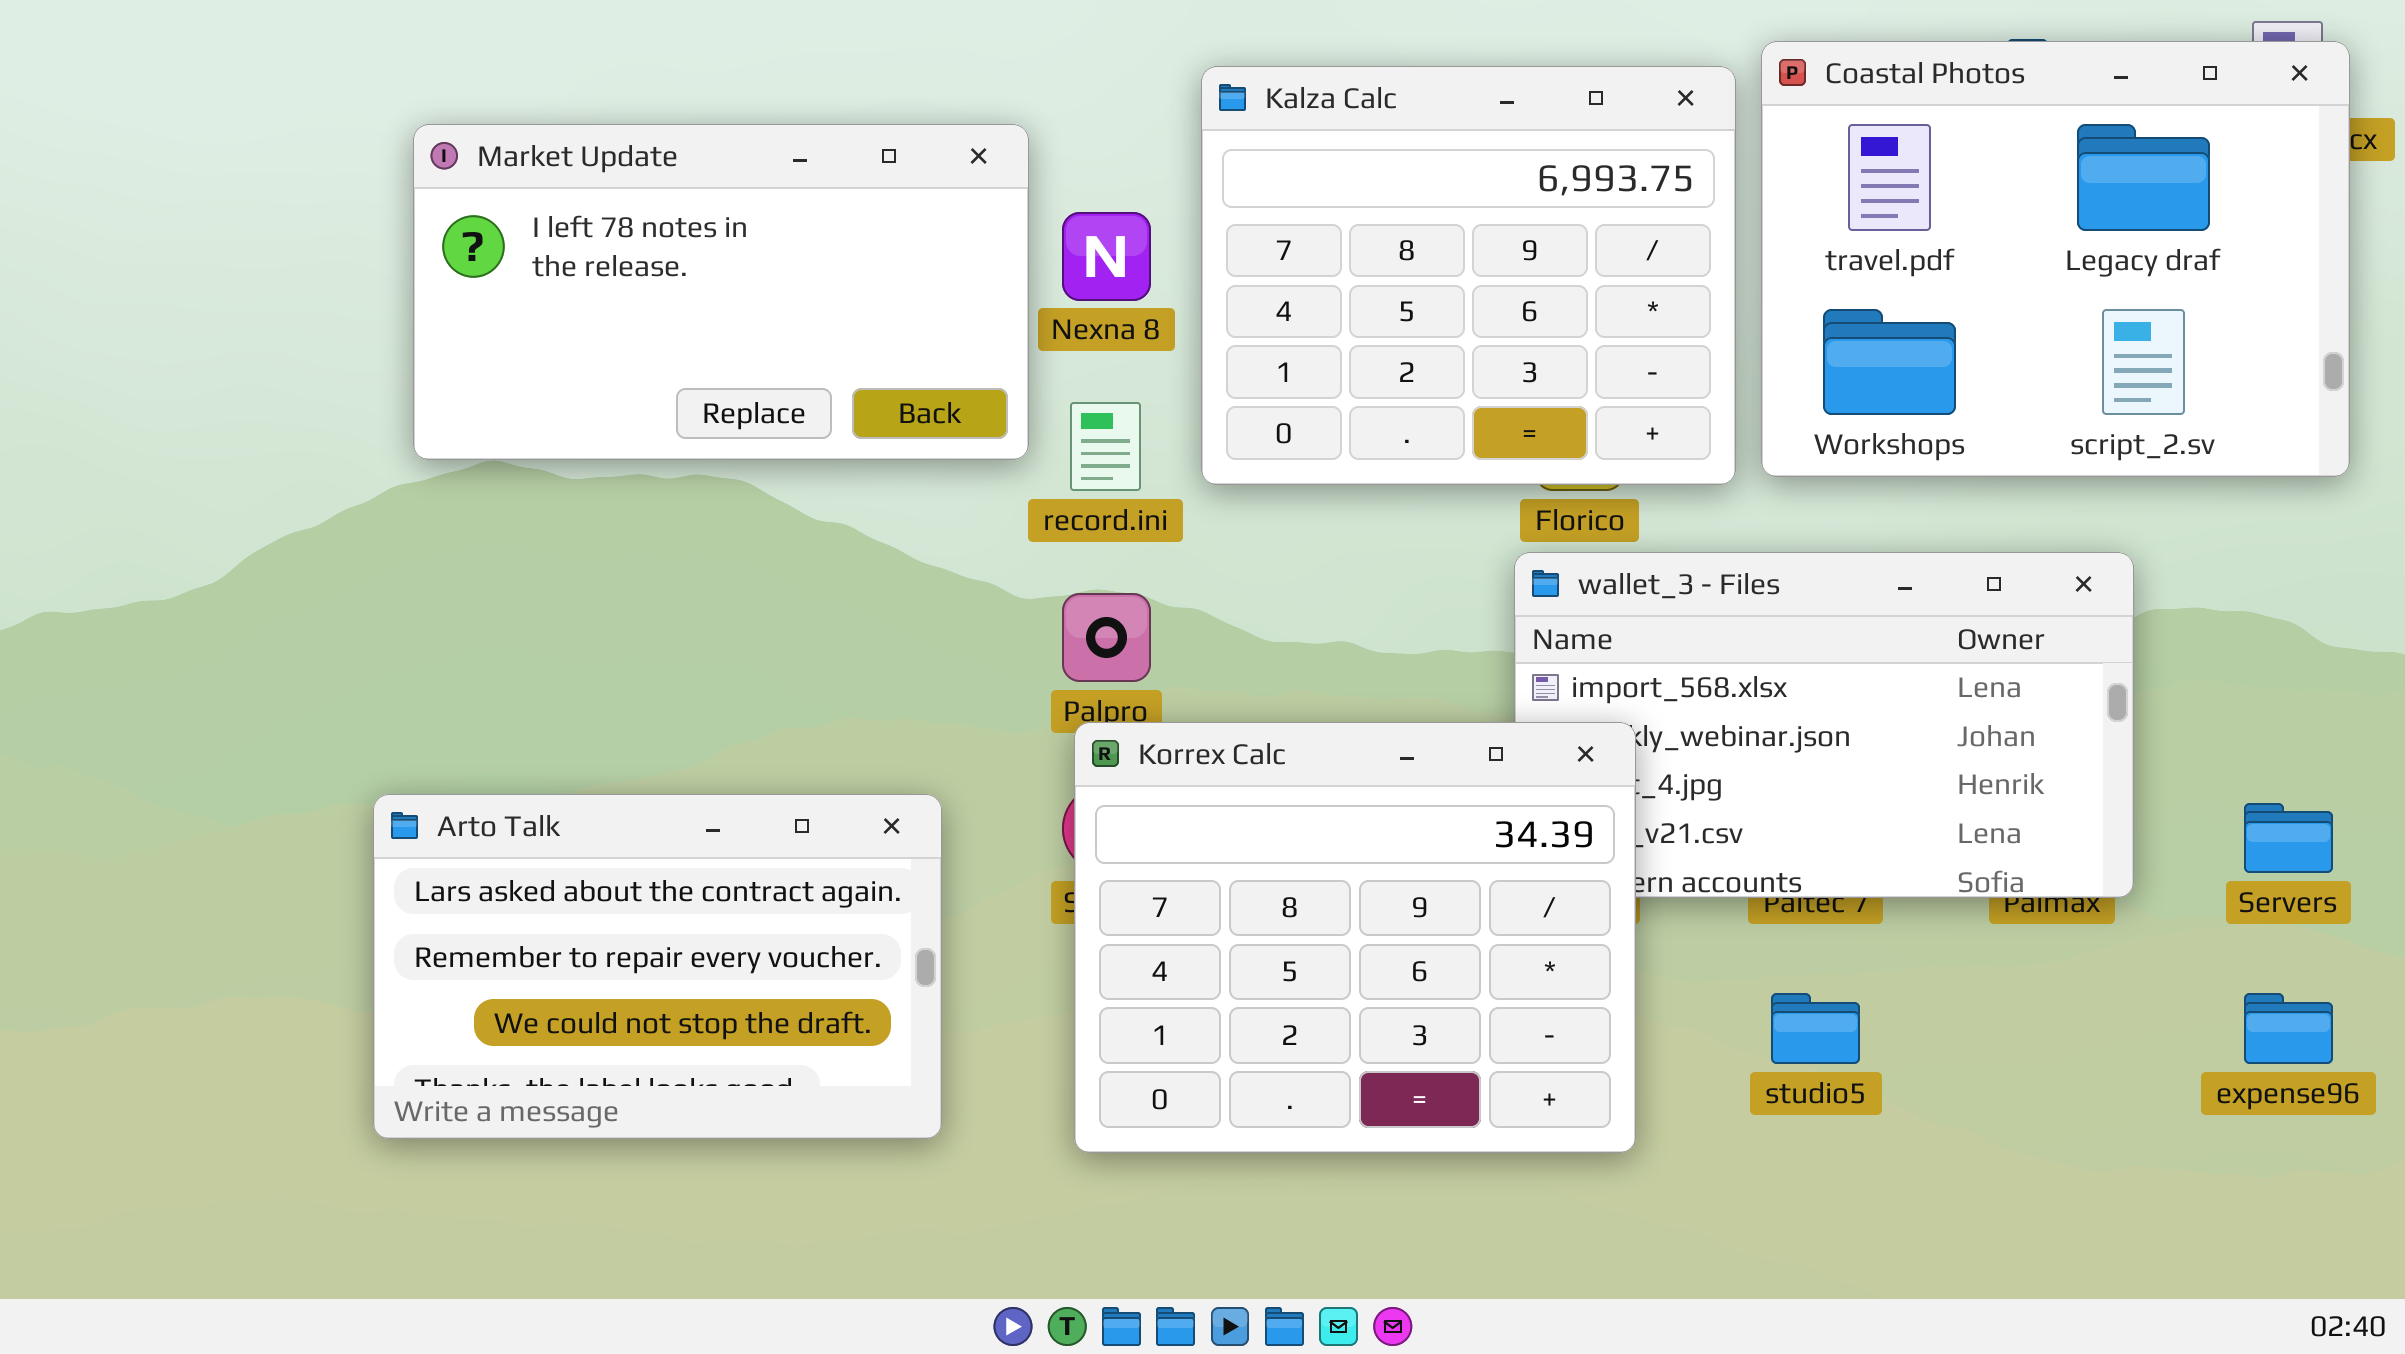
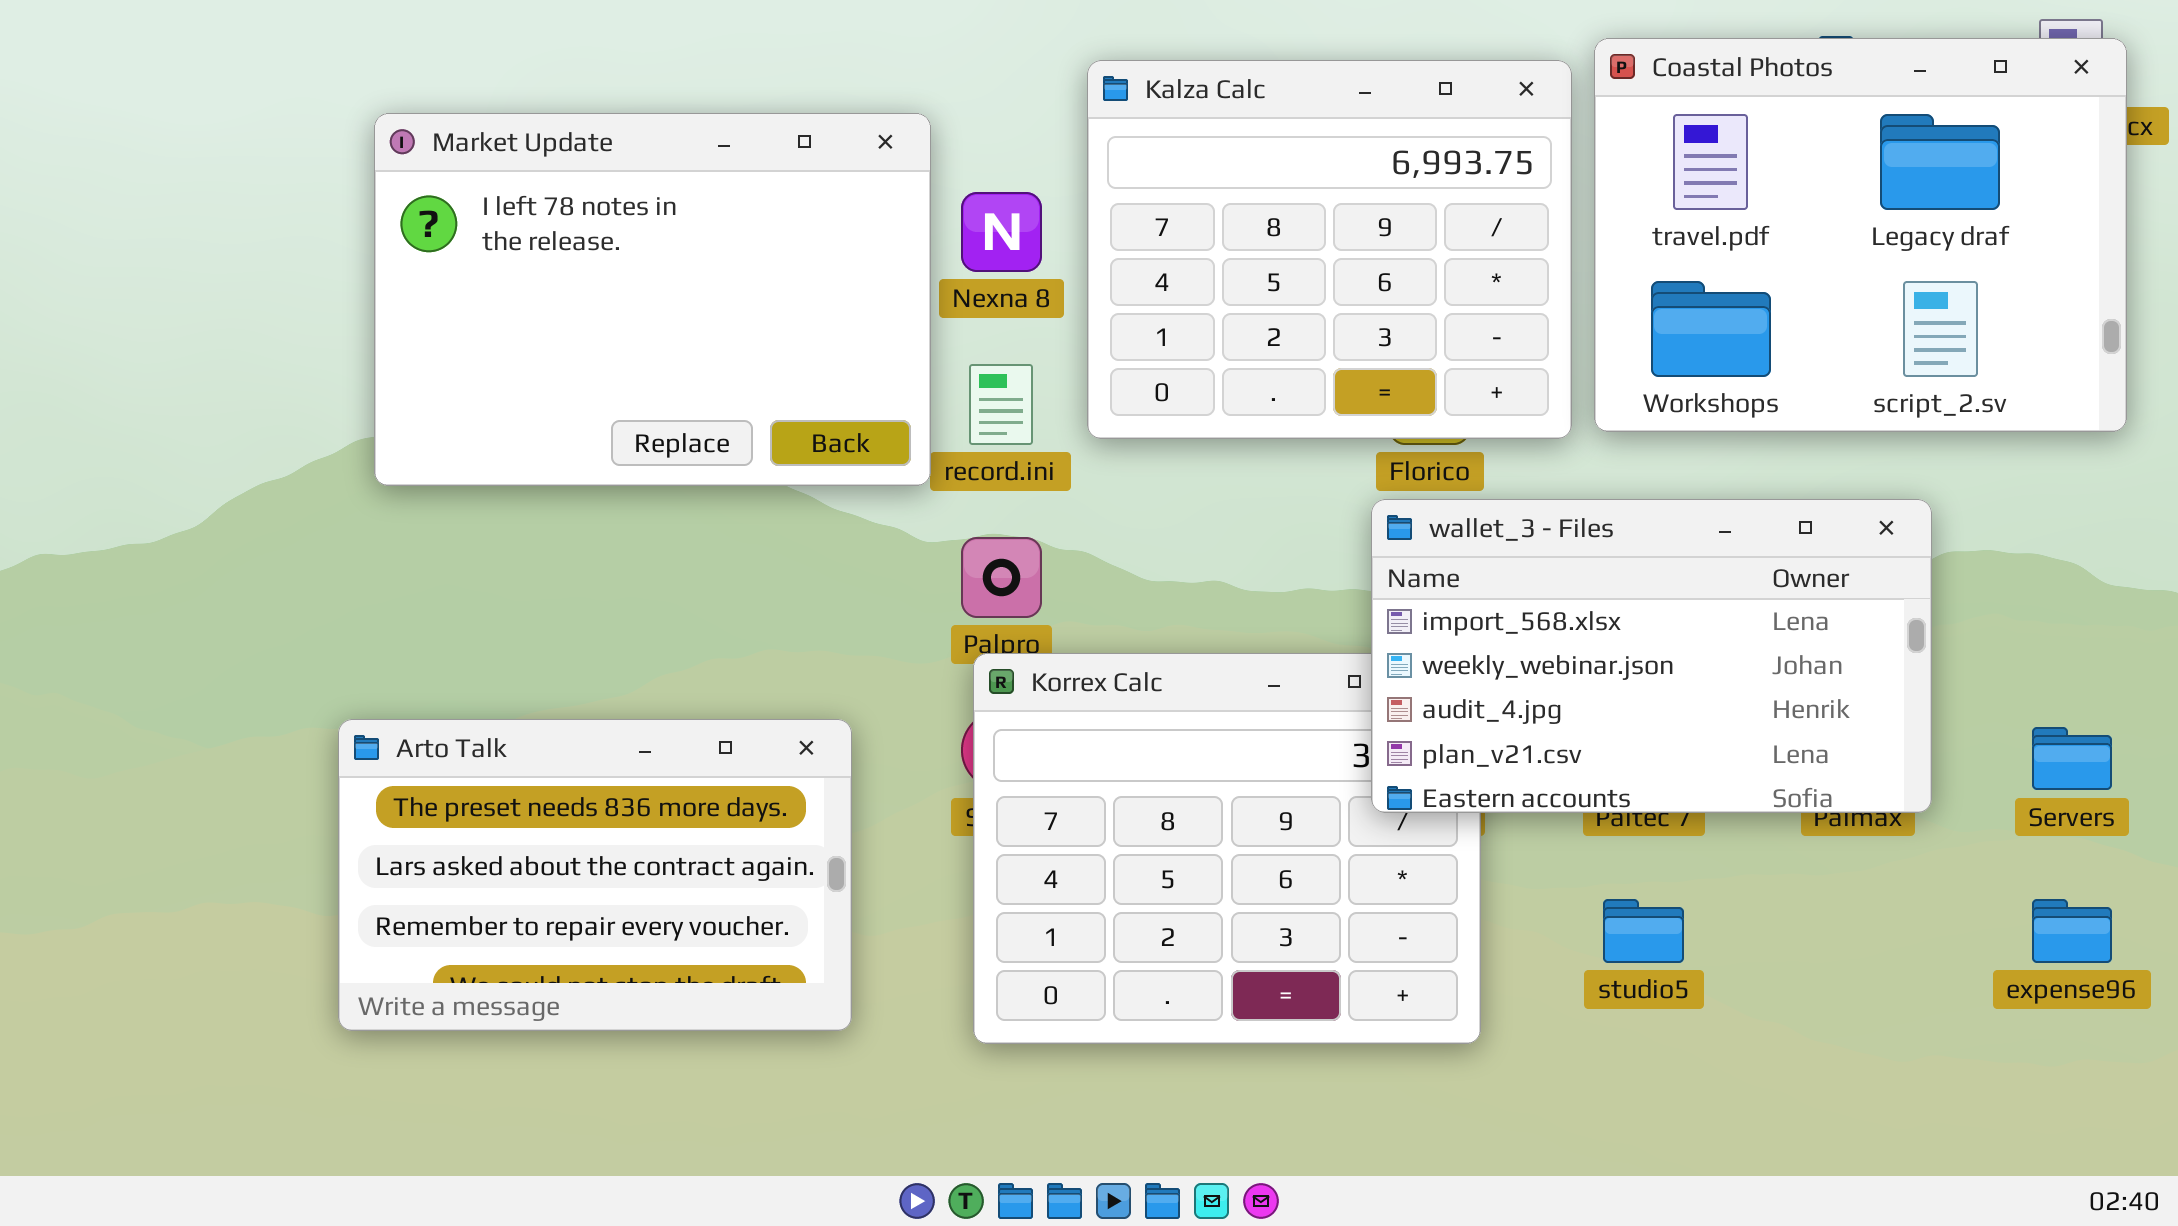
Market Update: [413,124,1029,460] -> [374,113,931,486], resized
wallet_3 - Files: [1514,552,2134,898] -> [1371,499,1932,813], raised
Arto Talk: [373,794,942,1139] -> [338,719,852,1031], scrolled up 1 row

